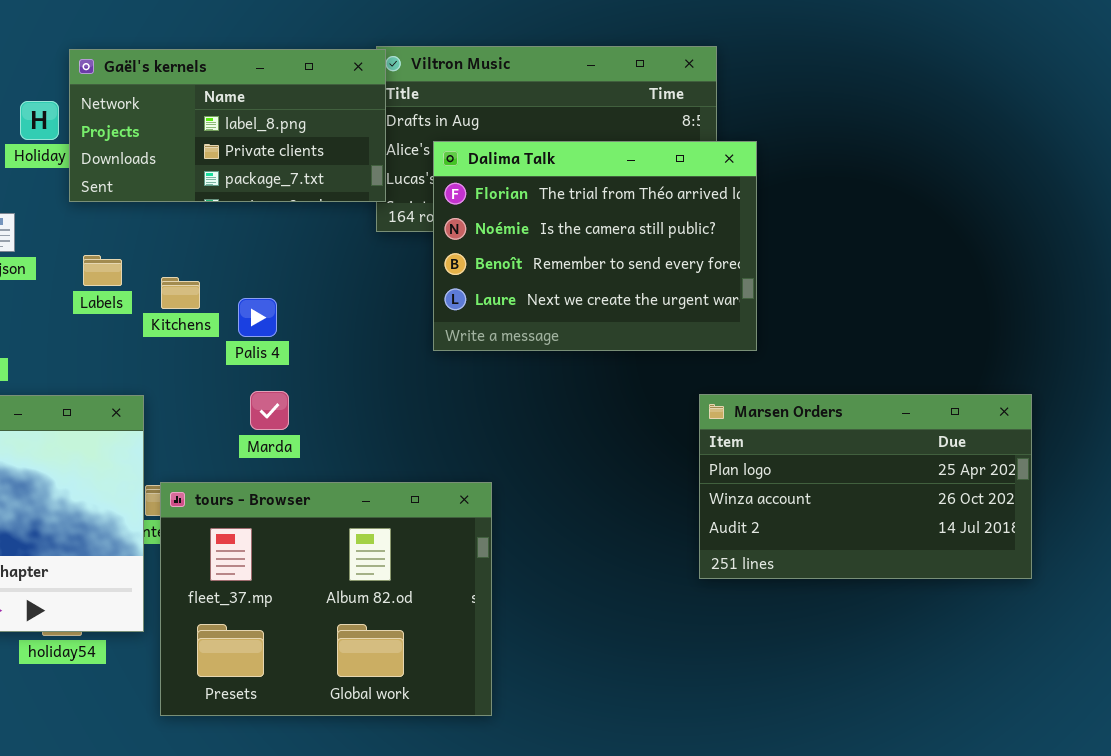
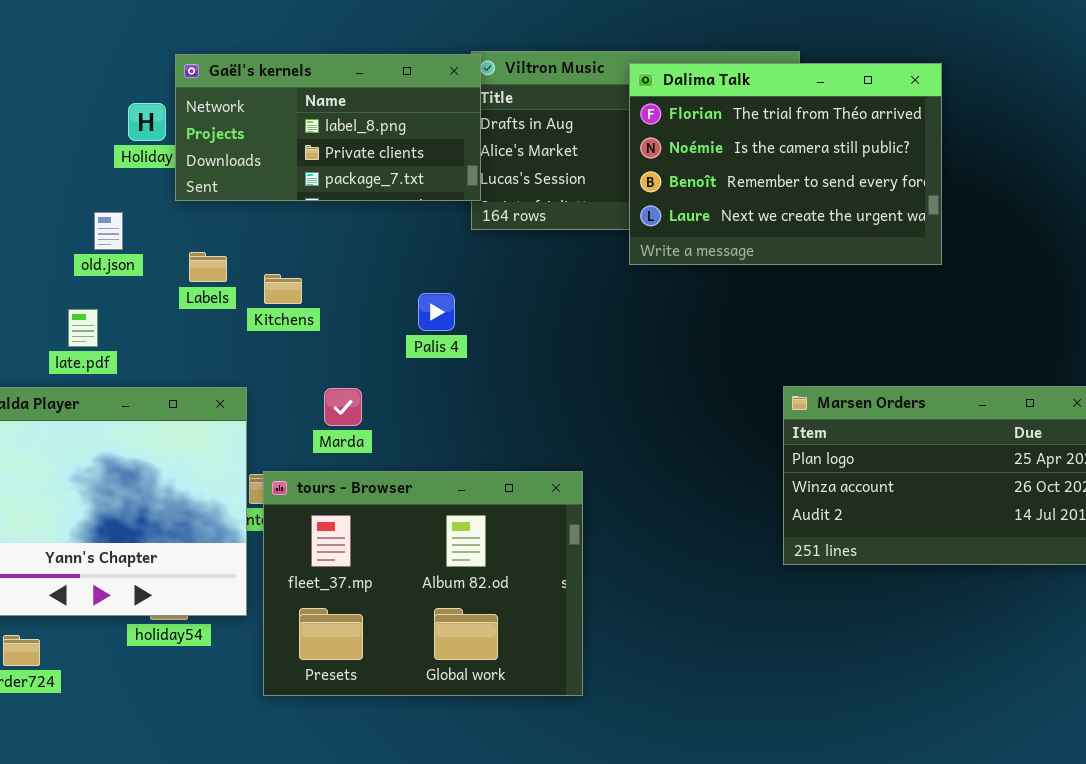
Dalima Talk: [433,141,757,351] -> [629,63,942,265], moved
Palis 4: [238,298,277,337] -> [418,293,455,331], moved
Marda: [250,391,289,430] -> [324,388,362,426], moved

